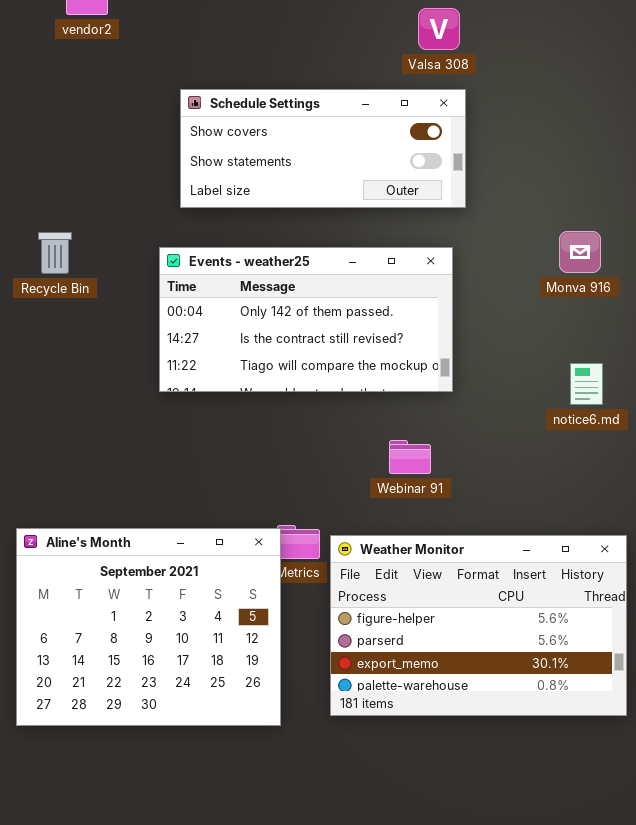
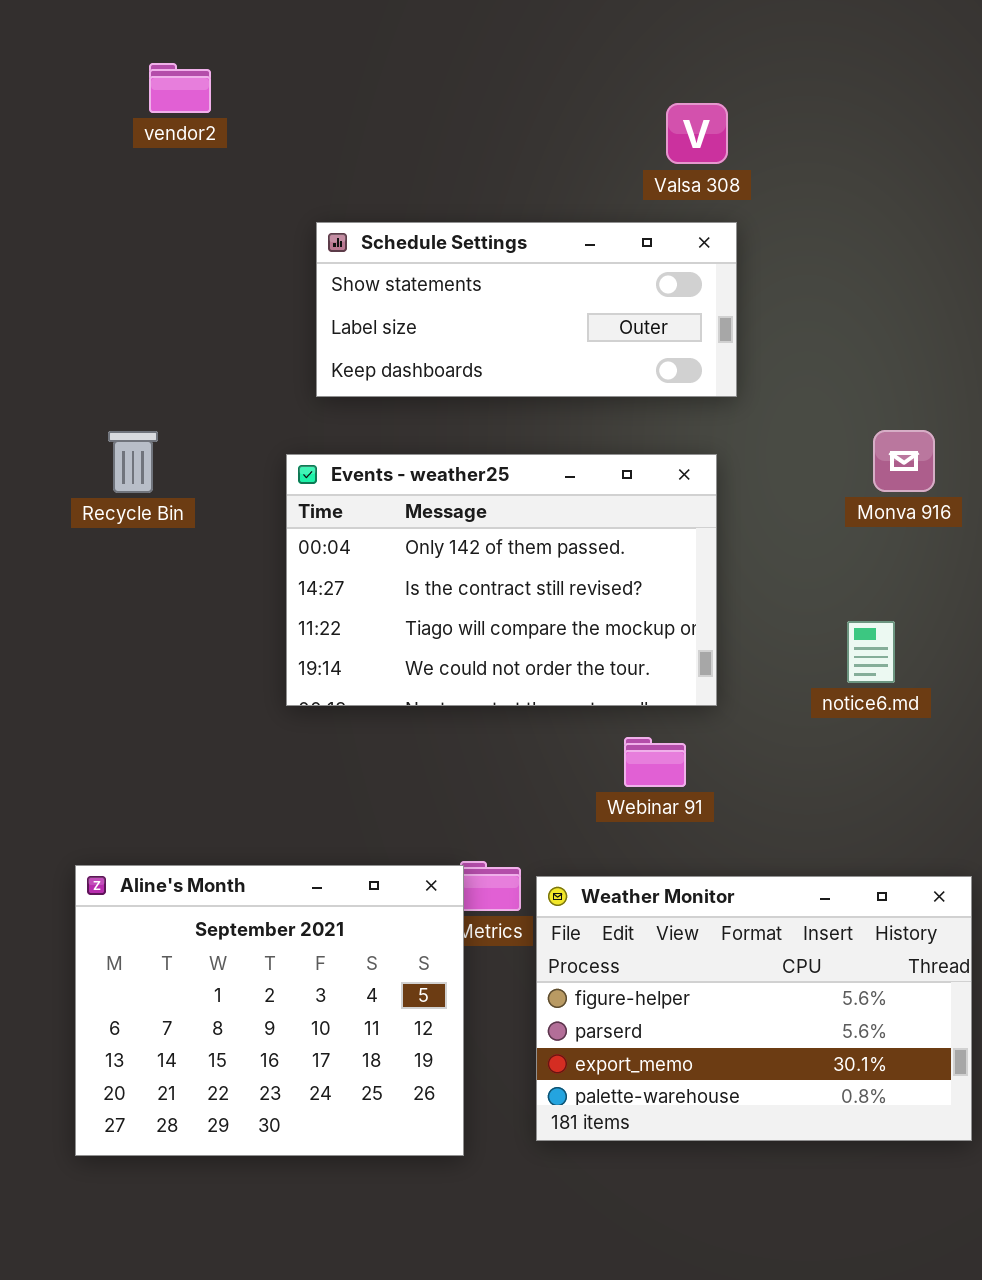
Schedule Settings: [180,89,466,208] -> [316,222,737,397], scrolled down 1 row
Events - weather25: [159,247,453,392] -> [286,454,717,706], resized
notice6.md: [570,363,603,405] -> [847,621,895,683], moved

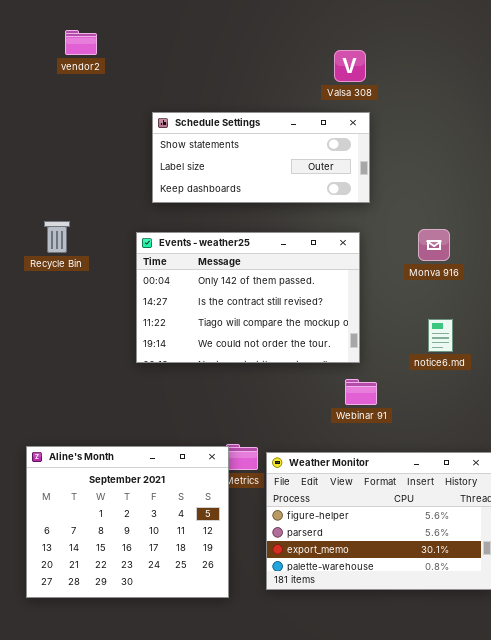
Monva 916: [873,430,935,492] -> [418,229,450,261], moved
Webinar 91: [624,737,686,787] -> [345,379,377,405], moved

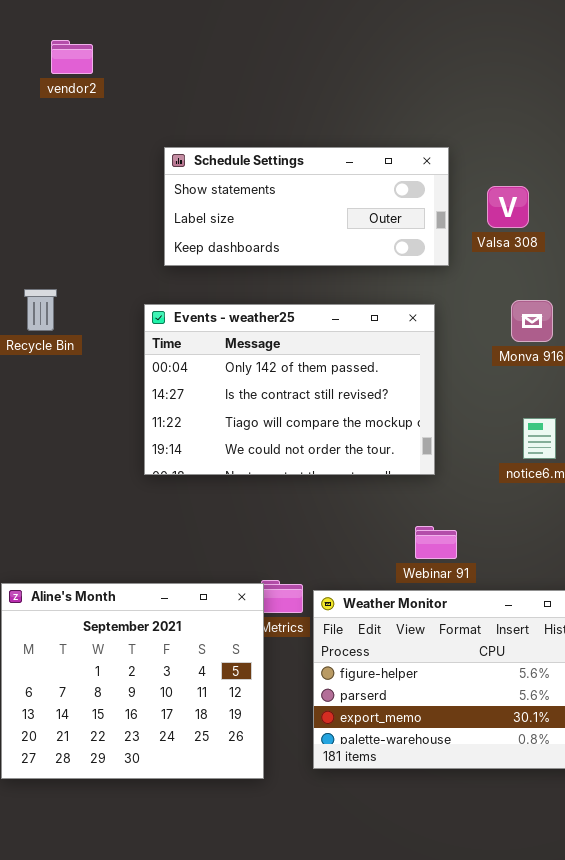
Valsa 308: [334,50,366,82] -> [487,186,529,228], moved
Webinar 91: [345,379,377,405] -> [415,526,457,559], moved

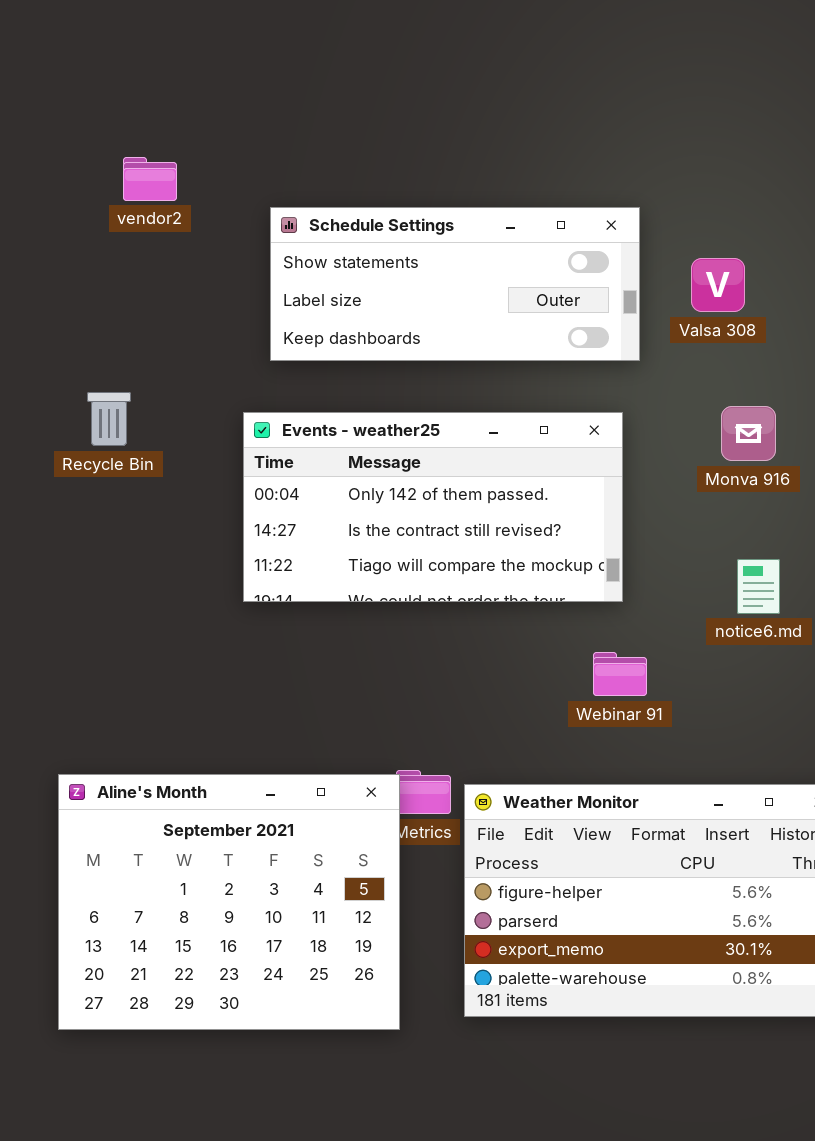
vendor2: [51,40,93,74] -> [123,157,177,201], moved
Events - weather25: [144,304,435,475] -> [243,412,623,602], resized
Webinar 91: [415,526,457,559] -> [593,652,647,696], moved

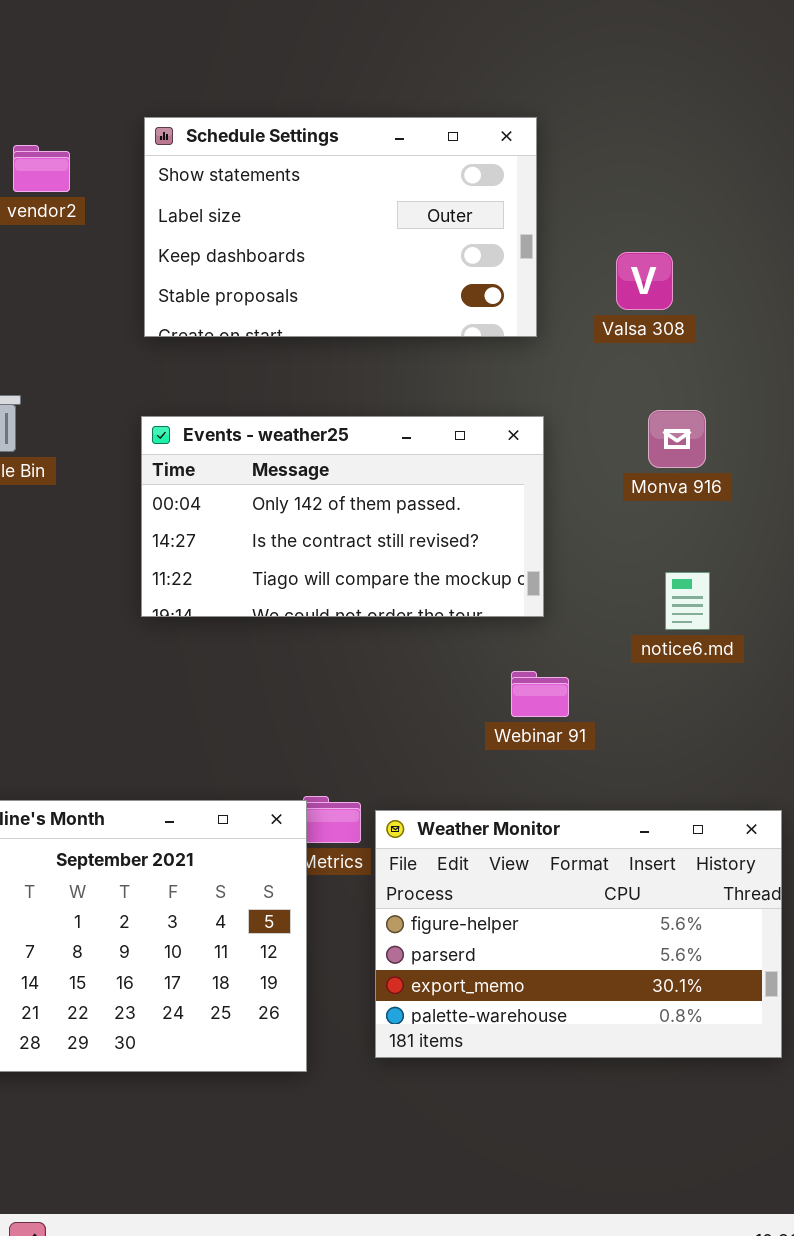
Schedule Settings: [270,207,640,361] -> [144,117,537,337], moved, resized

